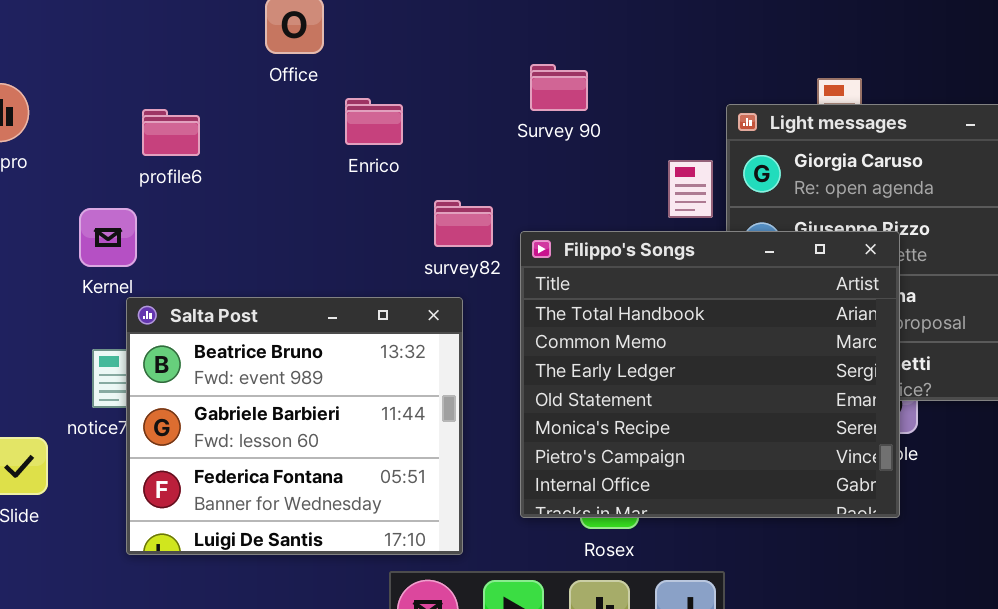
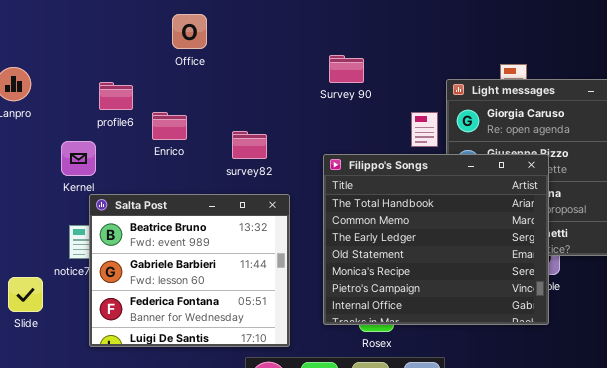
Enrico: [345,98,403,145] -> [152,112,187,140], moved
survey82: [434,200,493,247] -> [232,131,267,159], moved

